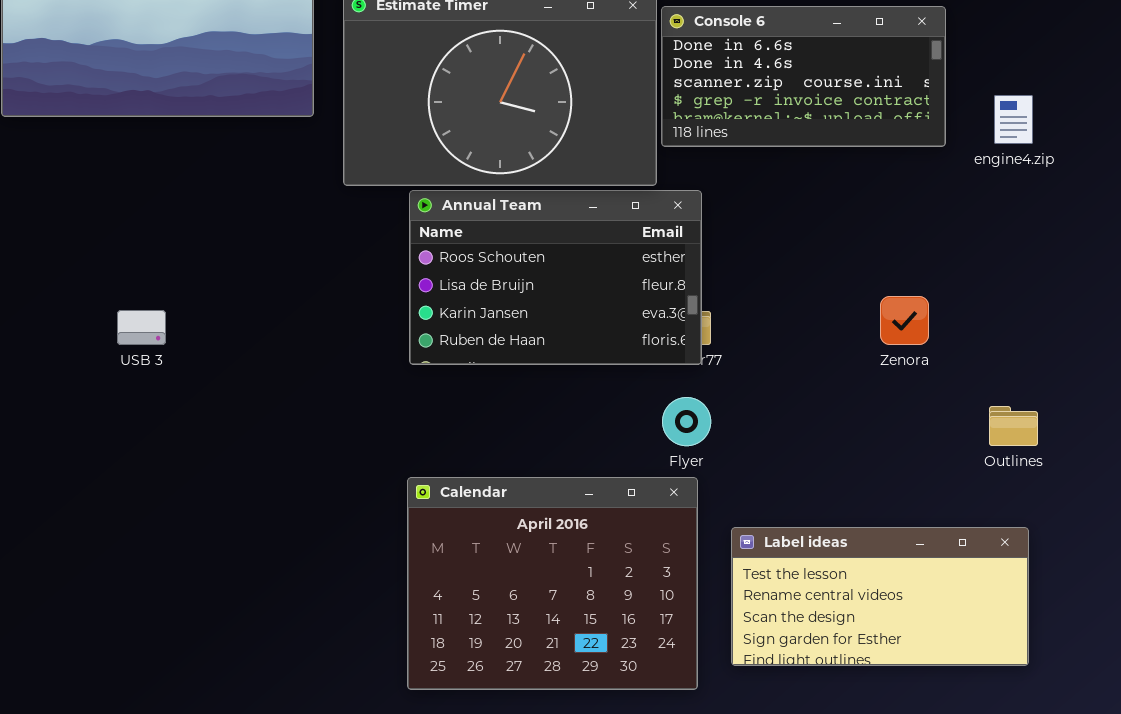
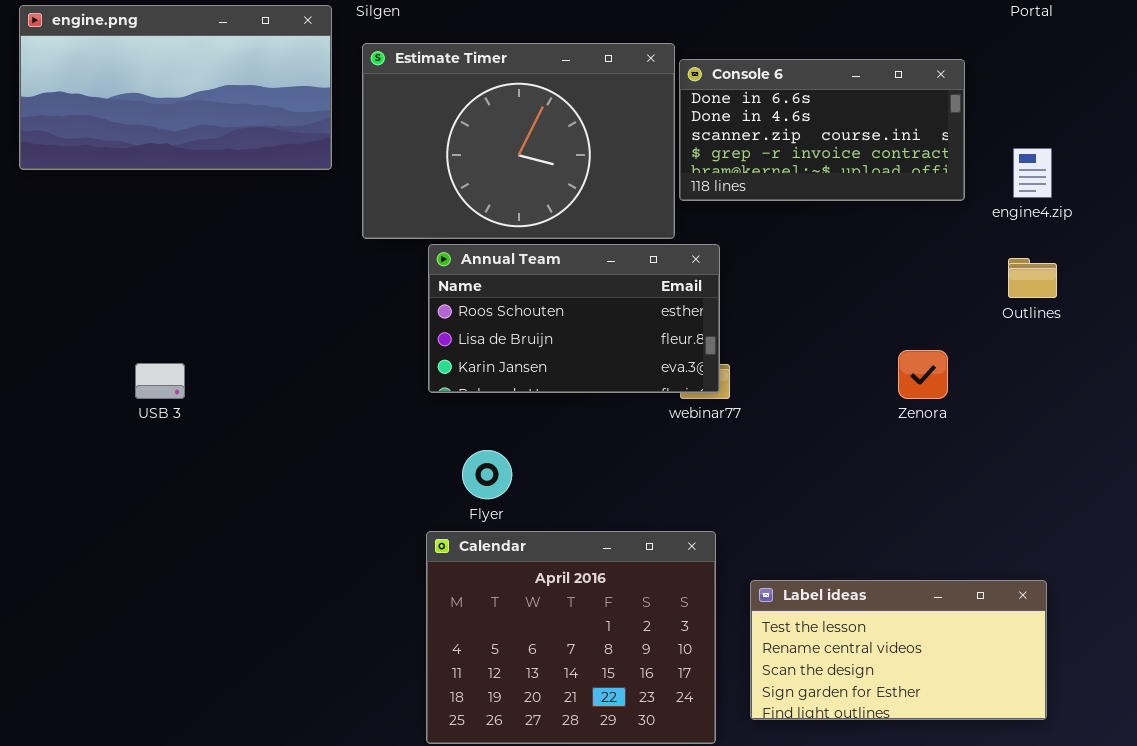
Annual Team: [409,190,702,365] -> [428,244,720,393], resized
Flyer: [662,397,711,446] -> [462,450,512,499], moved
Outlines: [989,406,1038,446] -> [1008,258,1057,298], moved

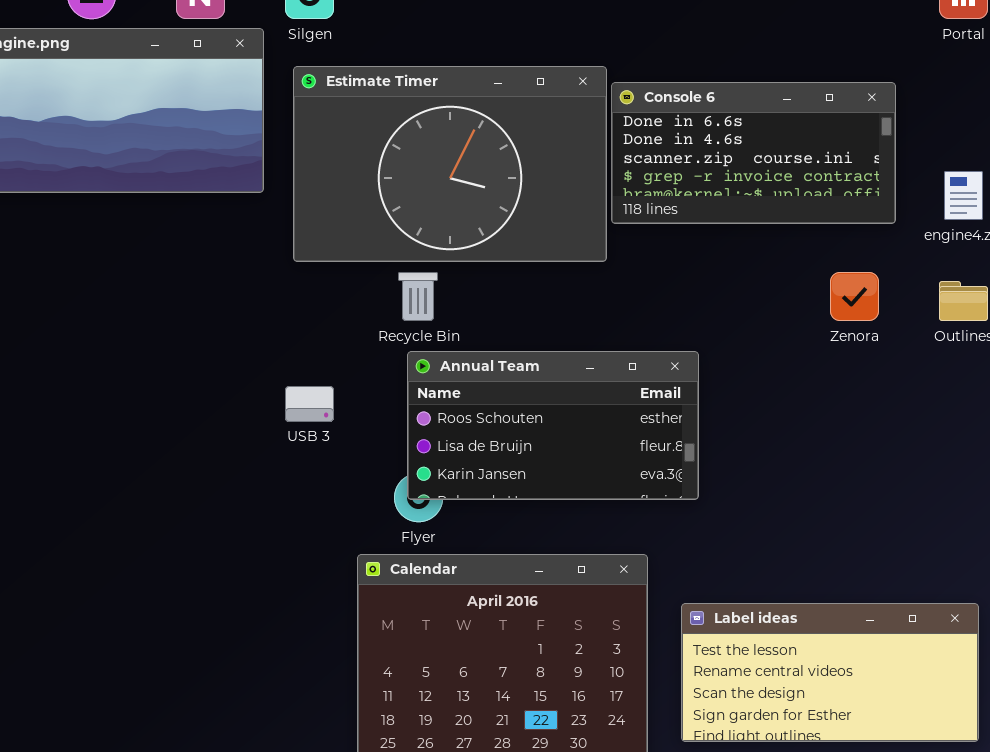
Annual Team: [428,244,720,393] -> [407,351,699,500], moved
Zenora: [898,350,948,399] -> [830,272,879,321], moved
USB 3: [135,363,185,399] -> [285,386,334,422], moved

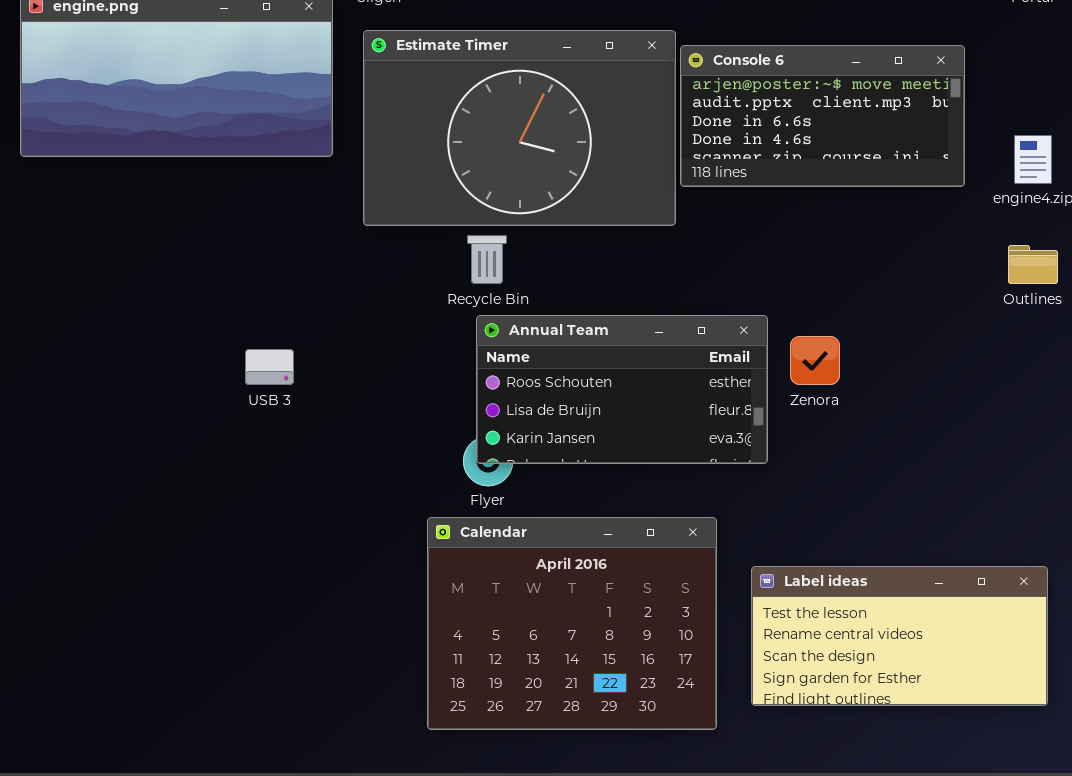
Console 6: [611,82,896,224] -> [680,45,965,187], scrolled up 2 rows
Zenora: [830,272,879,321] -> [790,336,840,385], moved
USB 3: [285,386,334,422] -> [245,349,294,385], moved

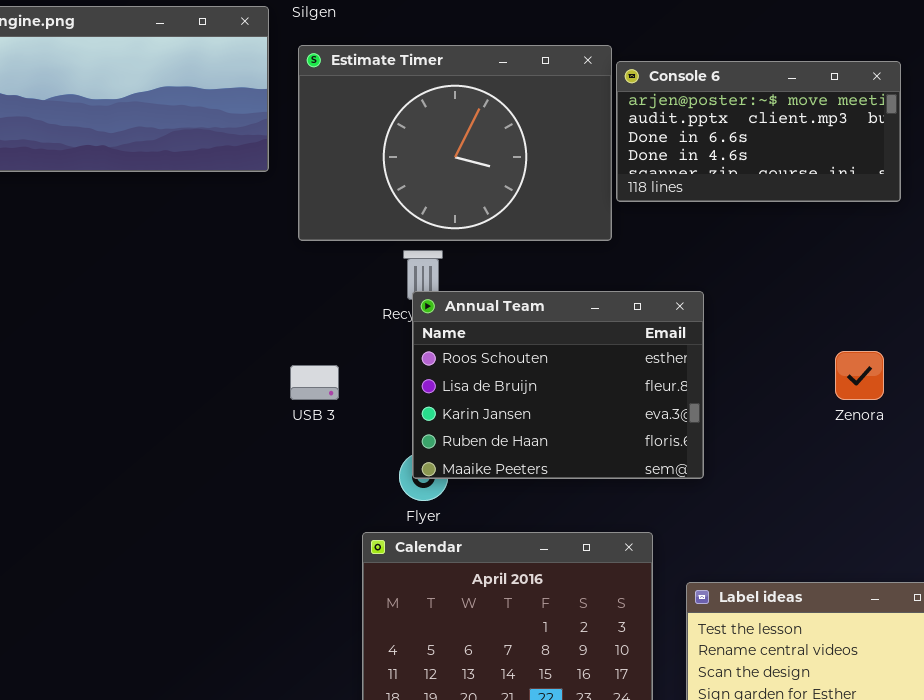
Annual Team: [476,315,768,464] -> [412,291,704,479], resized
Zenora: [790,336,840,385] -> [835,351,884,400], moved
USB 3: [245,349,294,385] -> [290,365,339,400], moved

